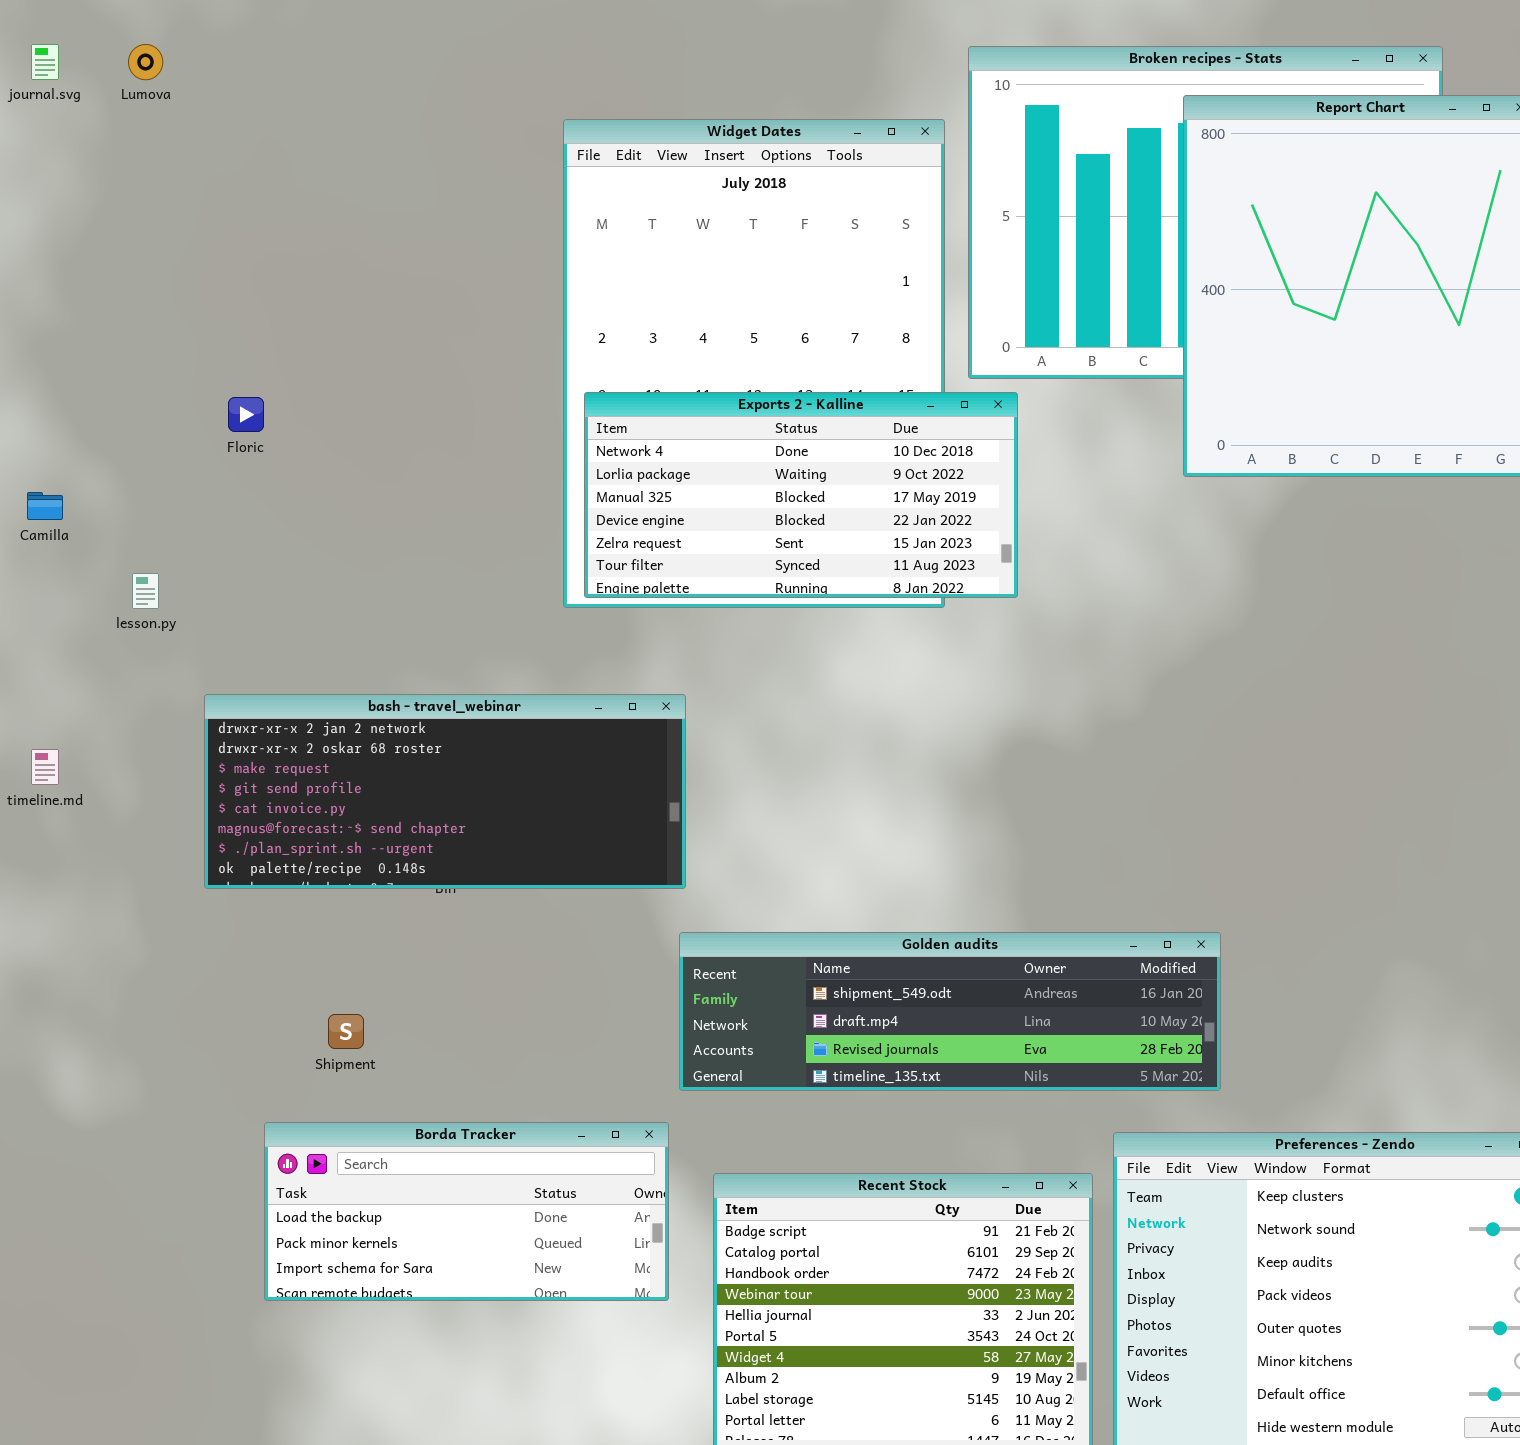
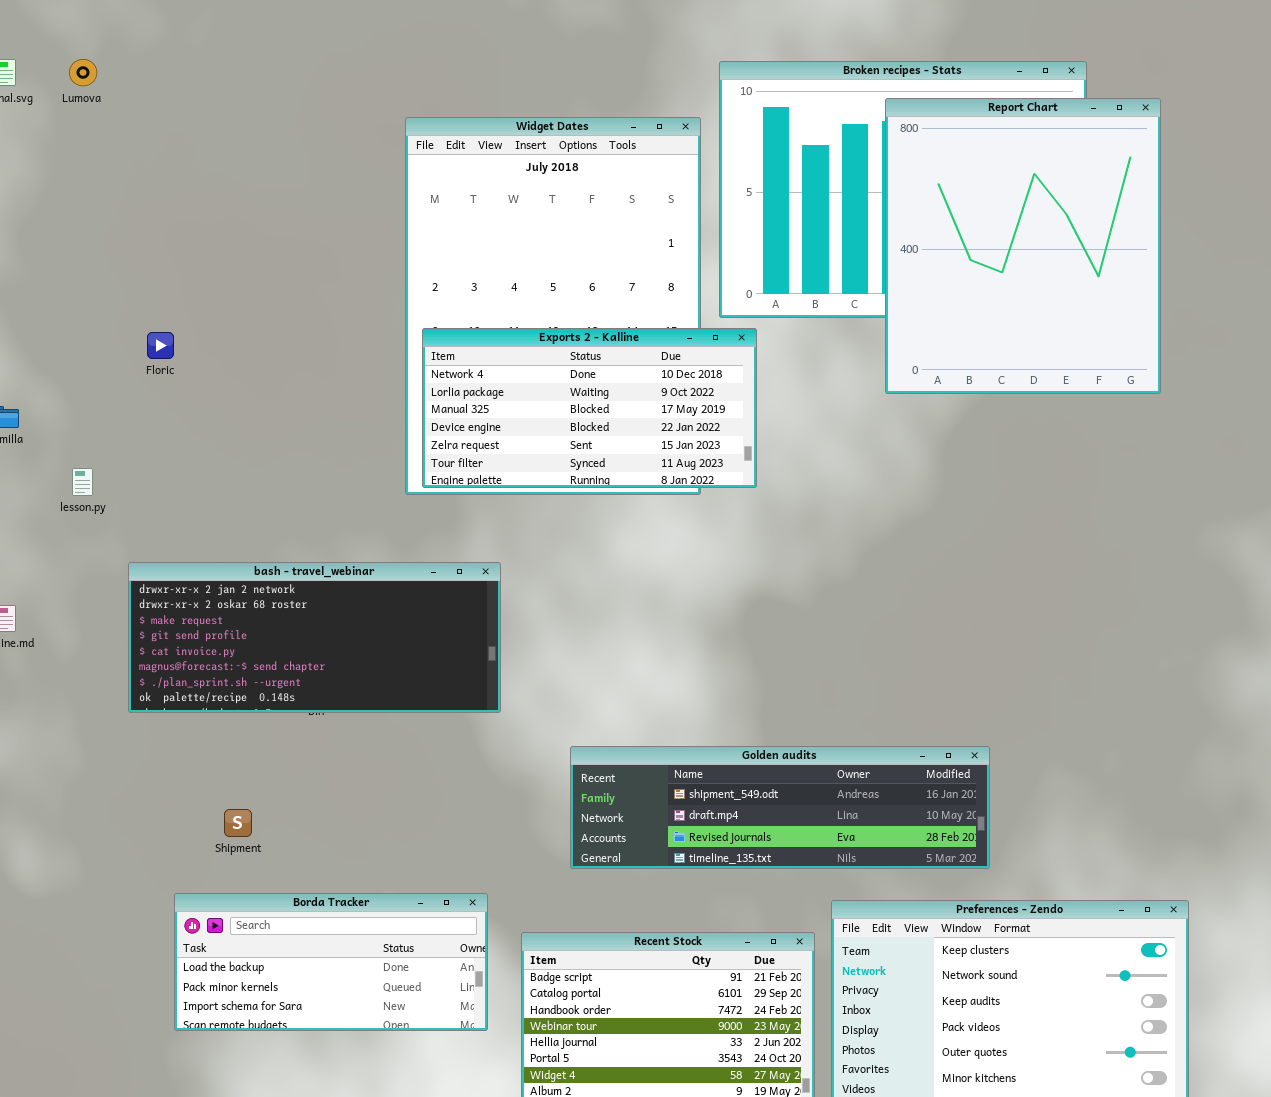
Golden audits: [679,932,1221,1091] -> [570,746,990,869], moved

